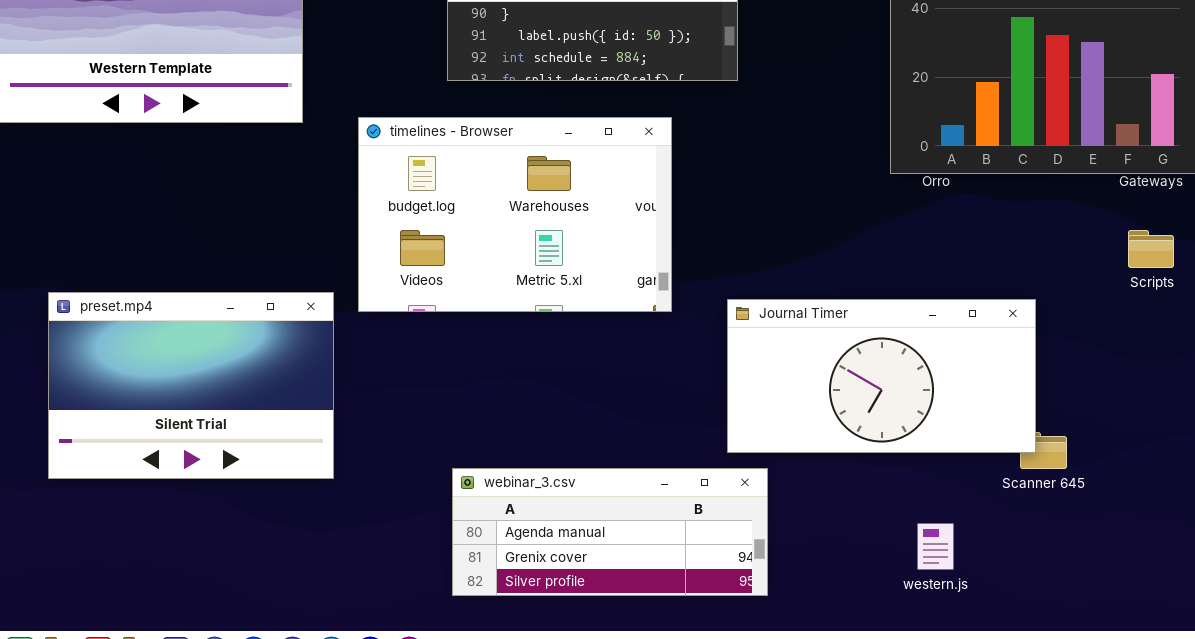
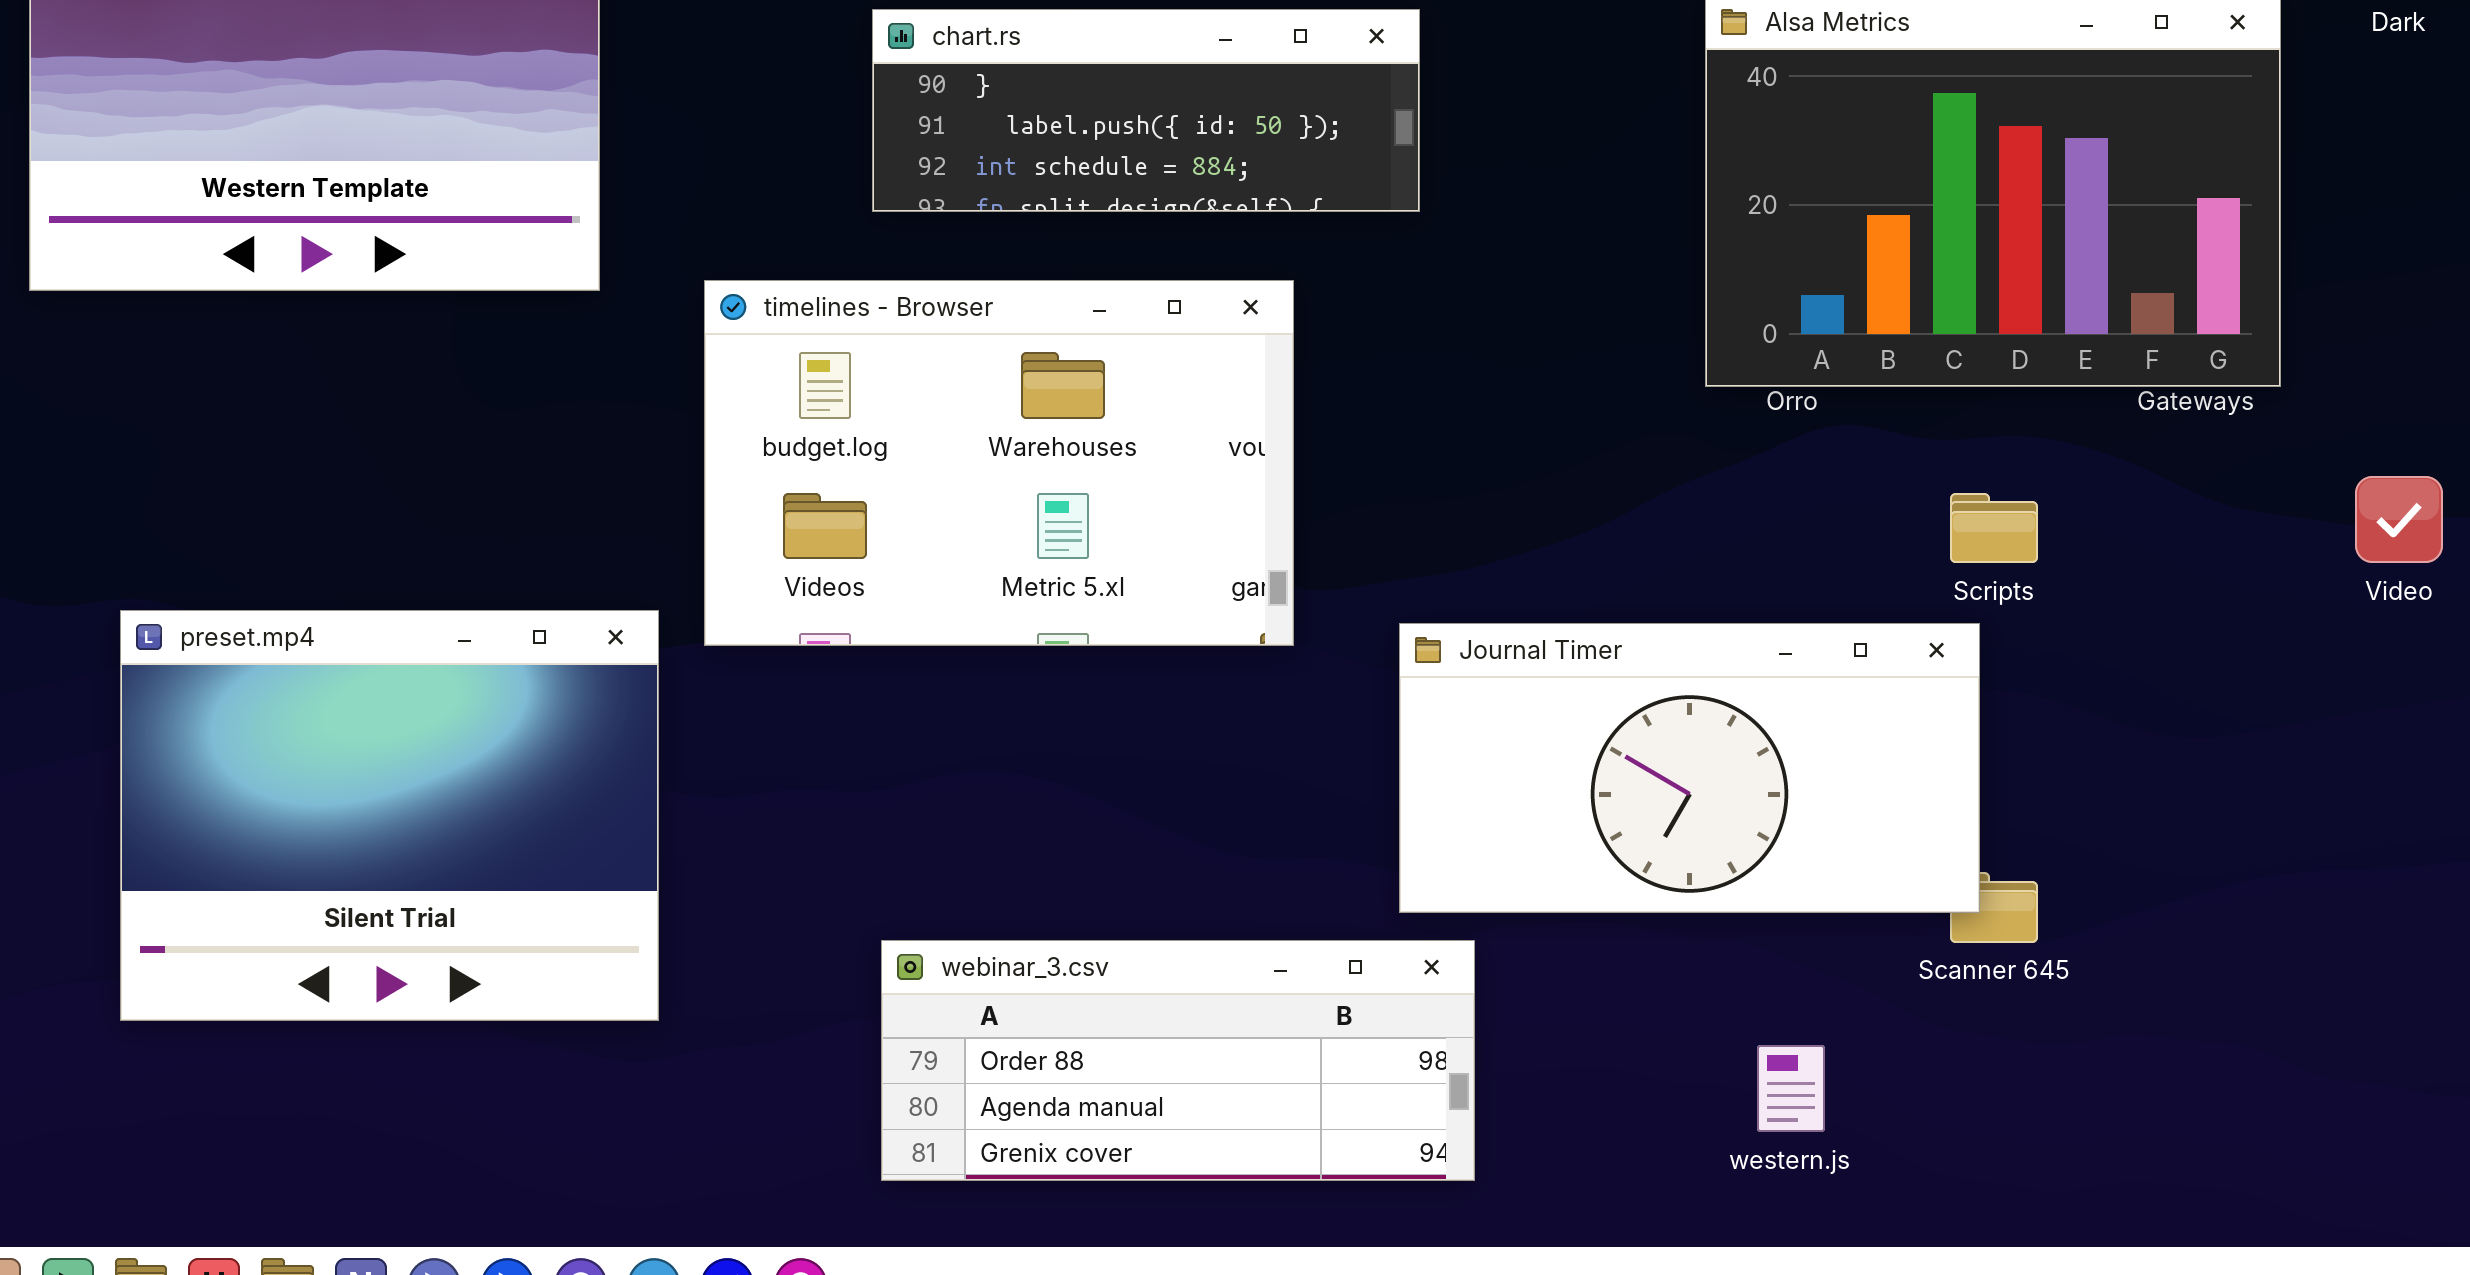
Scripts: [1128,230,1174,268] -> [1950,493,2038,563], moved
preset.mp4: [48,292,334,479] -> [120,610,659,1021], resized
webinar_3.csv: [452,468,768,596] -> [881,940,1475,1181], scrolled up 1 row

